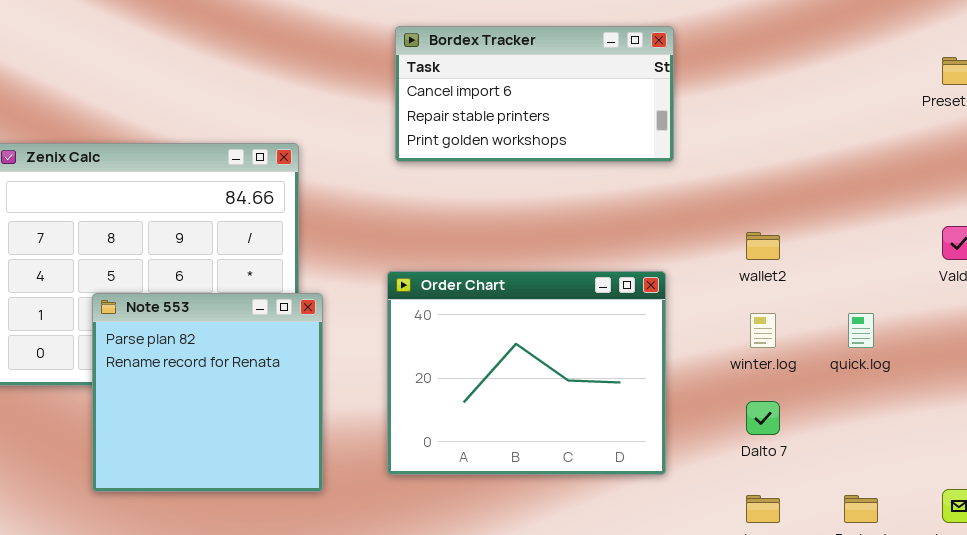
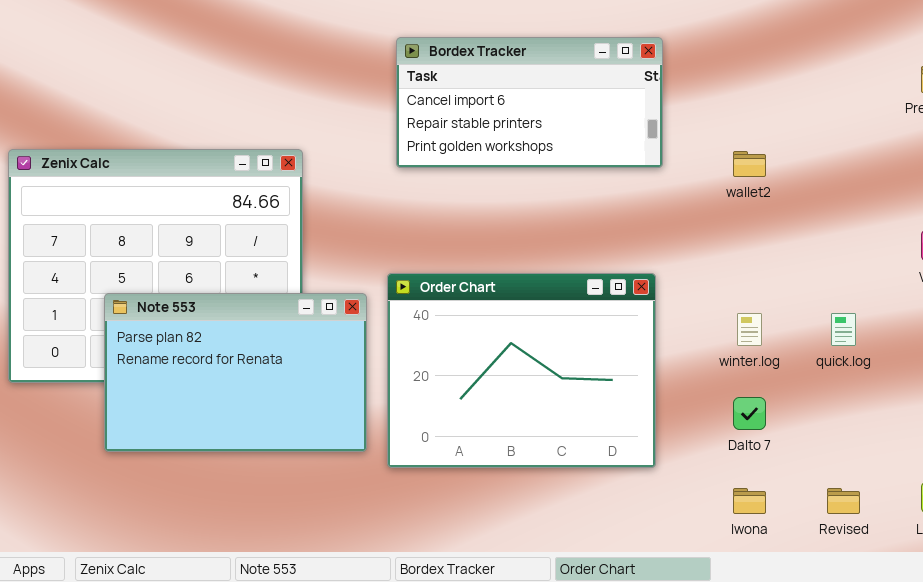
wallet2: [746,232,780,260] -> [733,151,766,177], moved
Note 553: [92,293,323,492] -> [104,293,367,452], resized

